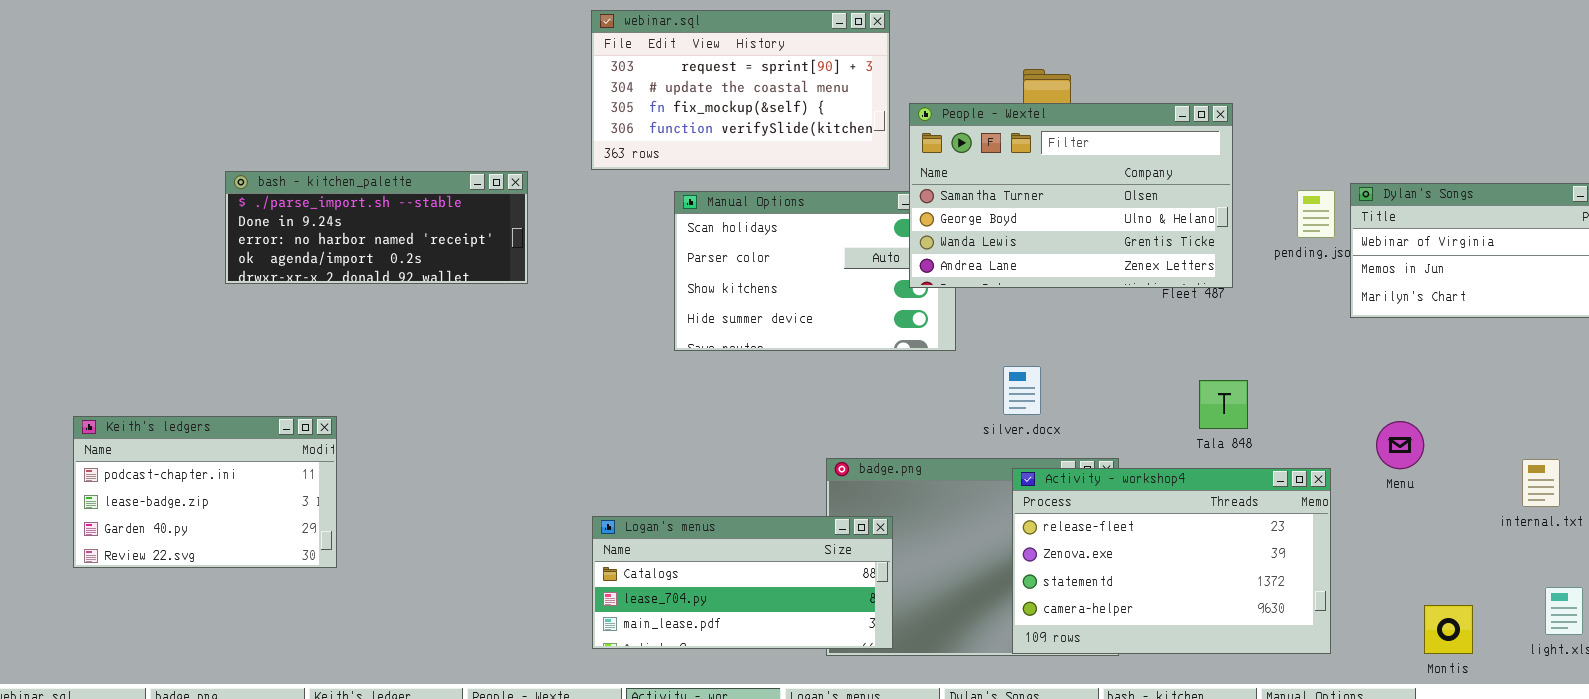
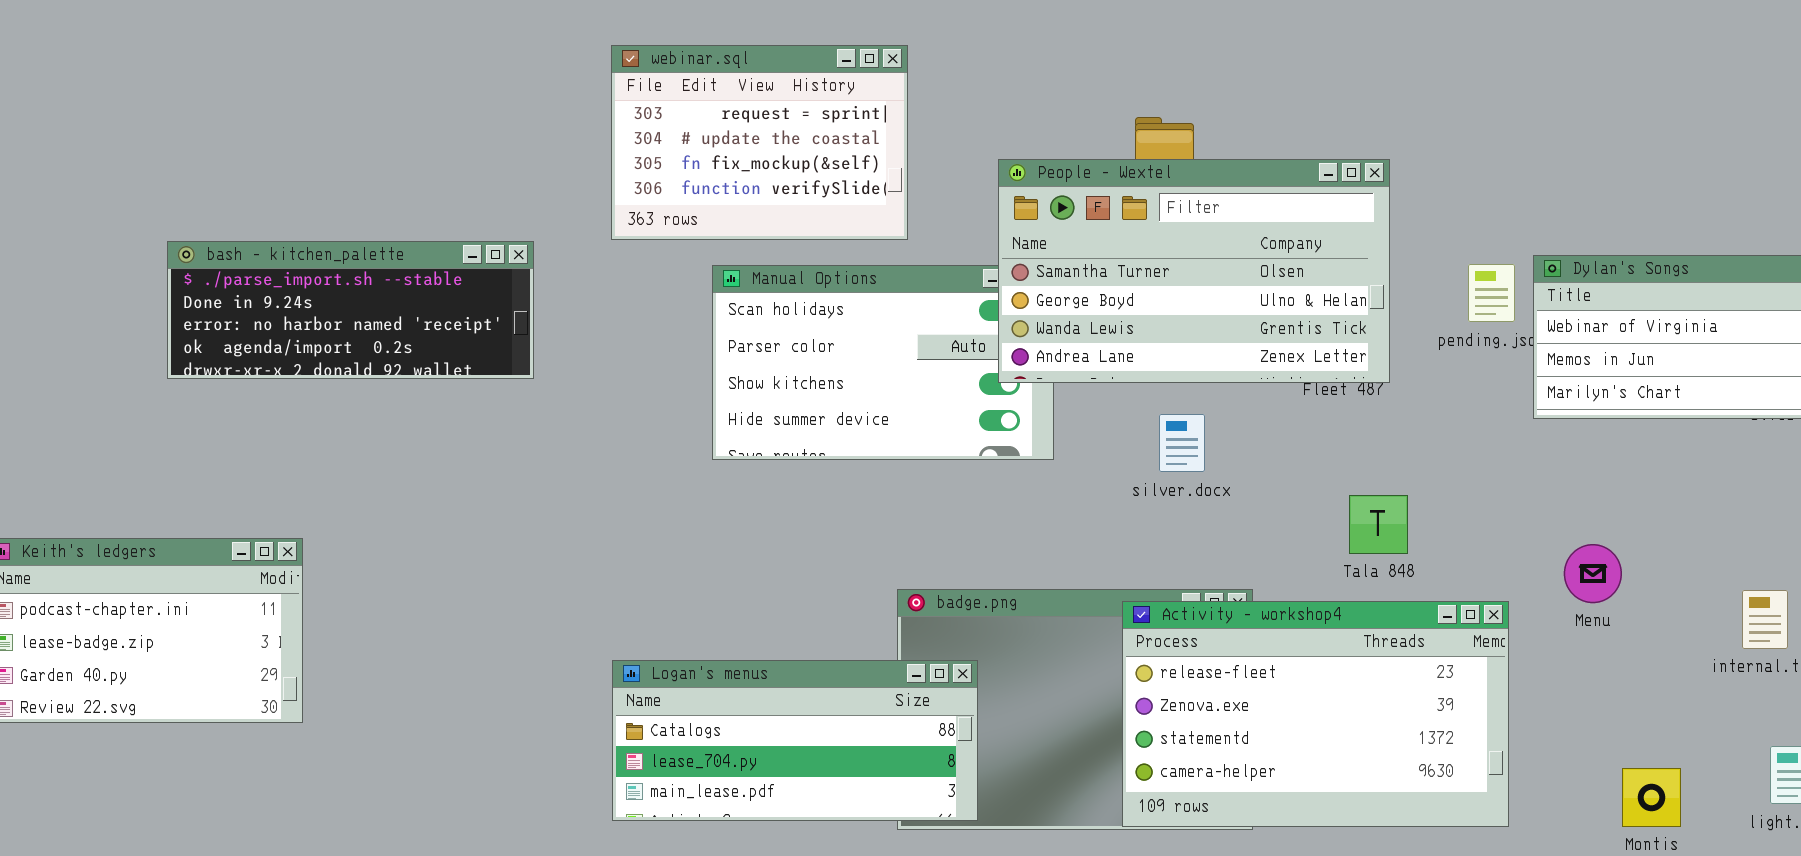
webinar.sql: [591,10,890,170] -> [611,45,908,240], resized
silver.docx: [1003,366,1041,415] -> [1159,414,1205,472], moved

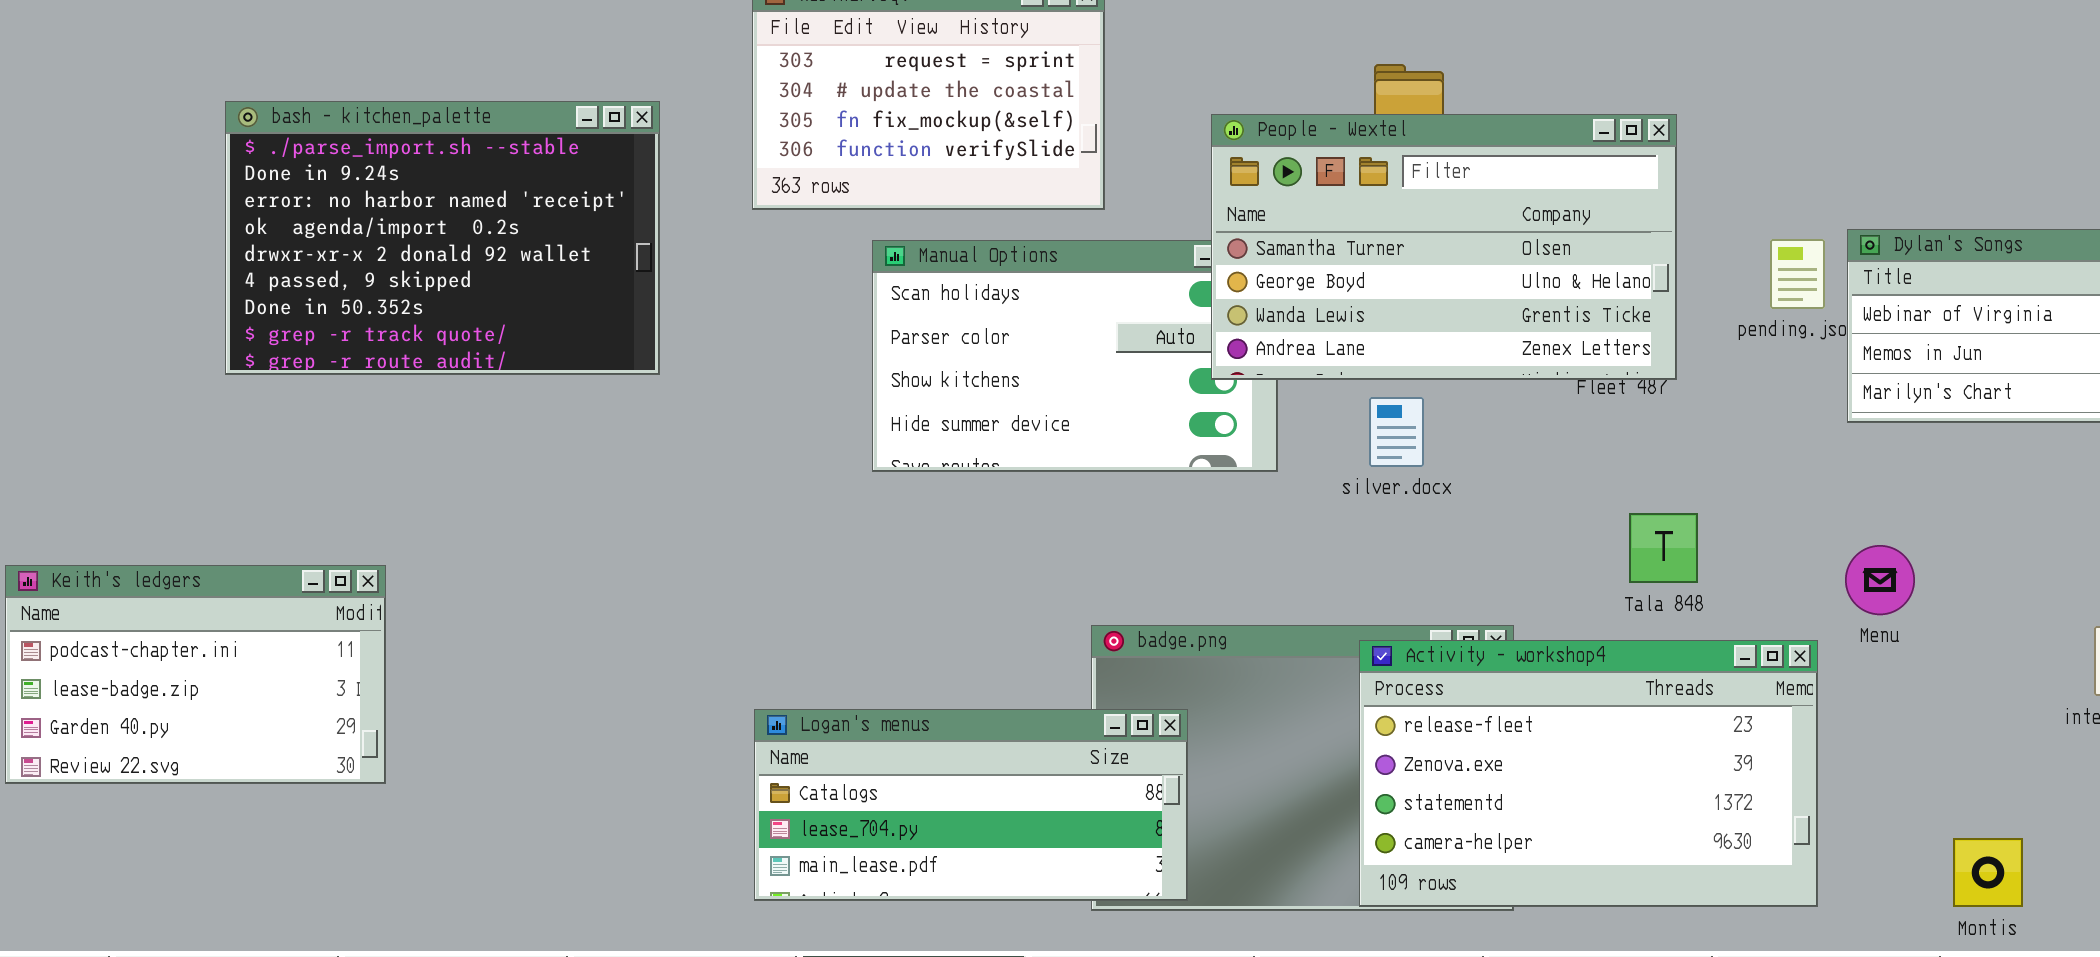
bash - kitchen_palette: [167,241,534,379] -> [225,101,660,375], resized
silver.docx: [1159,414,1205,472] -> [1369,397,1424,467], moved
Menu: [1564,544,1622,603] -> [1845,545,1915,615], moved

